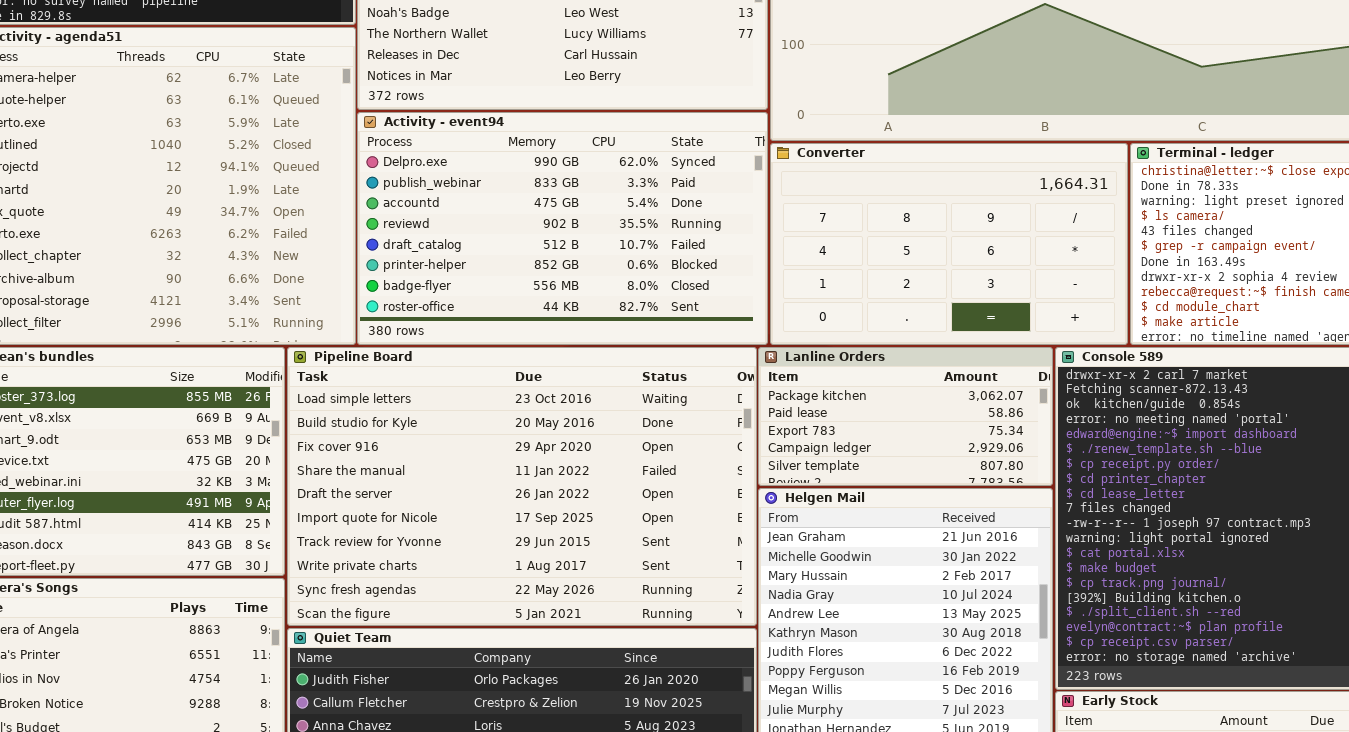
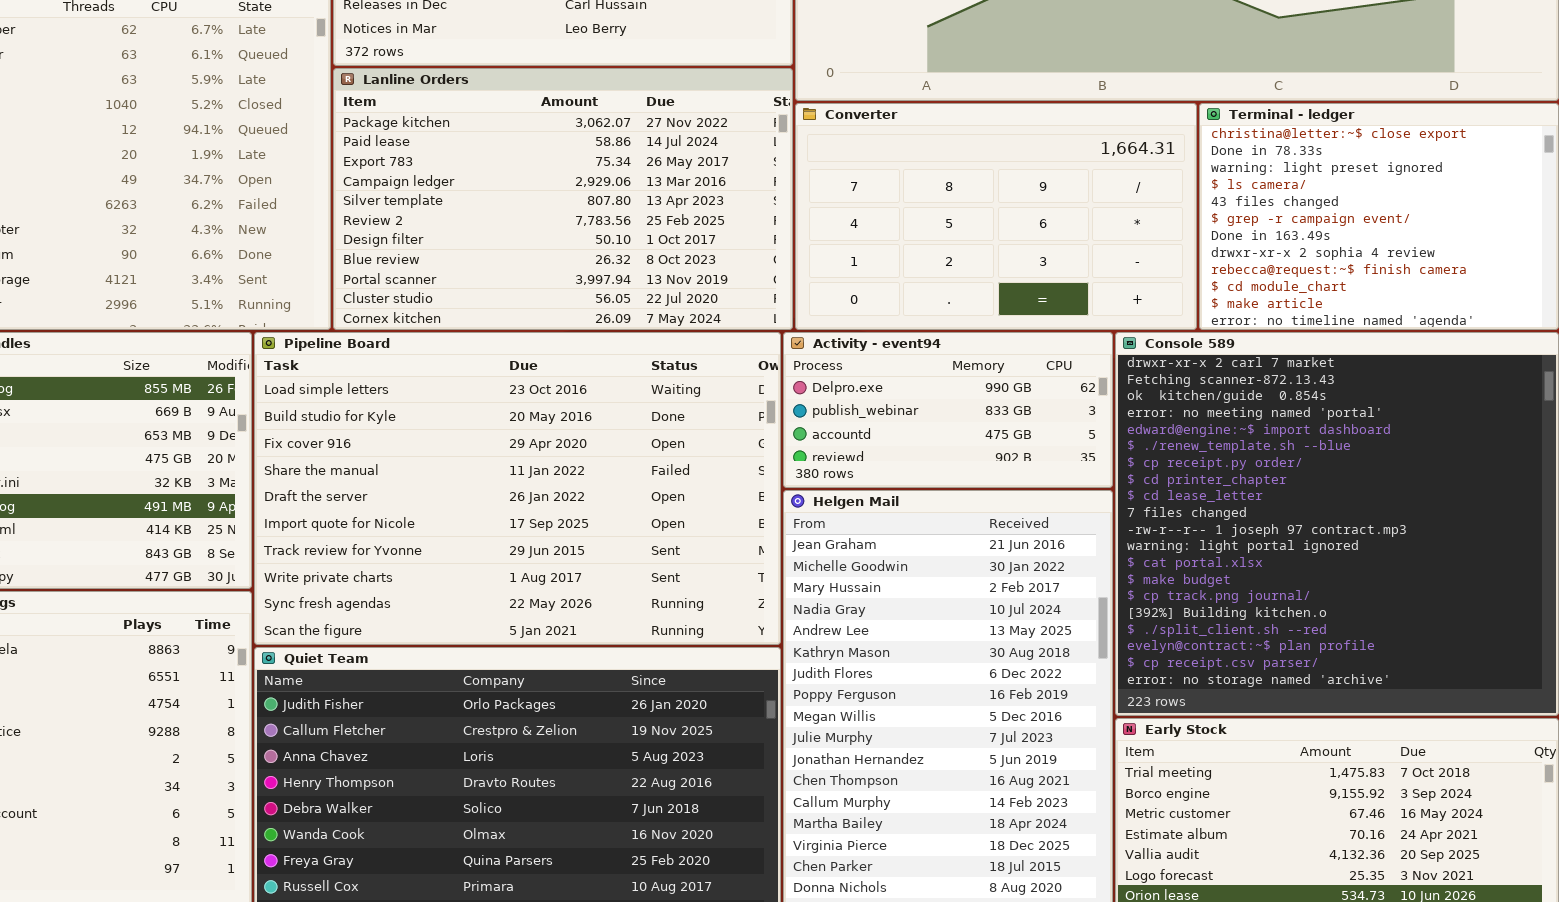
Activity - event94: [357,112,768,345] -> [783,332,1113,488], moved, resized
Lanline Orders: [758,347,1053,486] -> [333,68,793,330], moved, resized

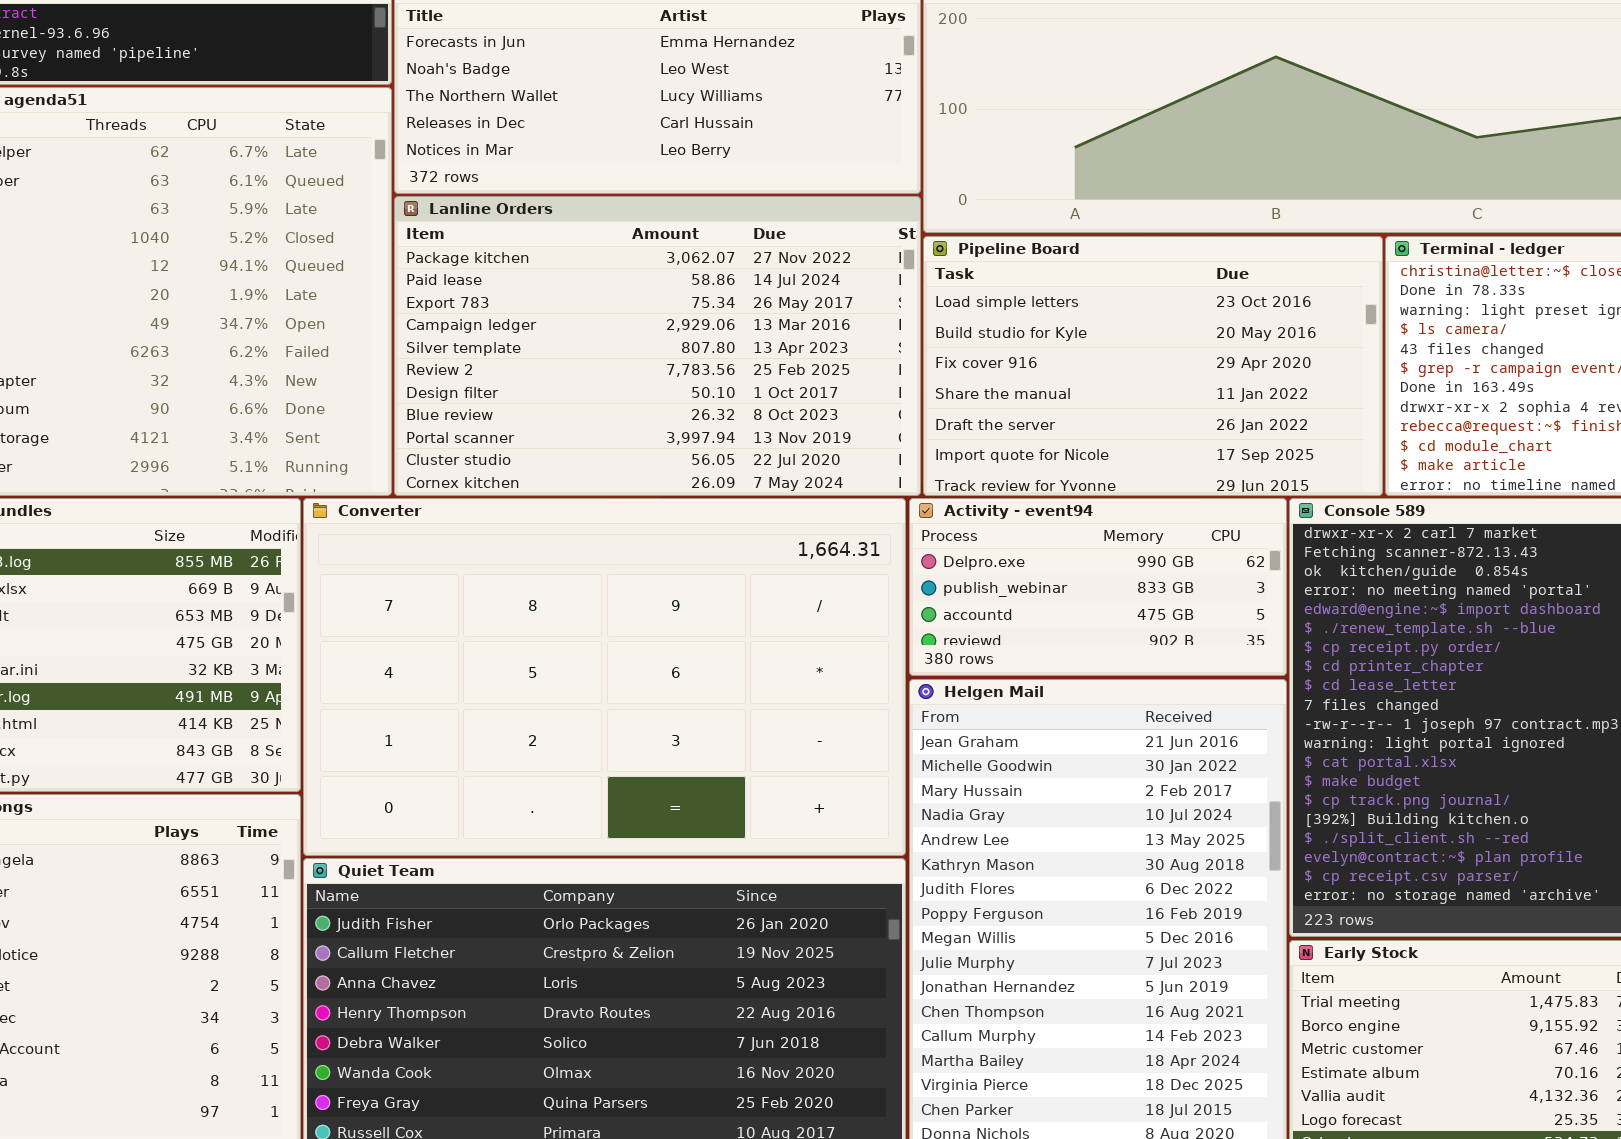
Converter: [795,103,1197,330] -> [303,498,906,856], moved, resized
Pipeline Board: [254,332,781,645] -> [923,236,1383,496], moved, resized

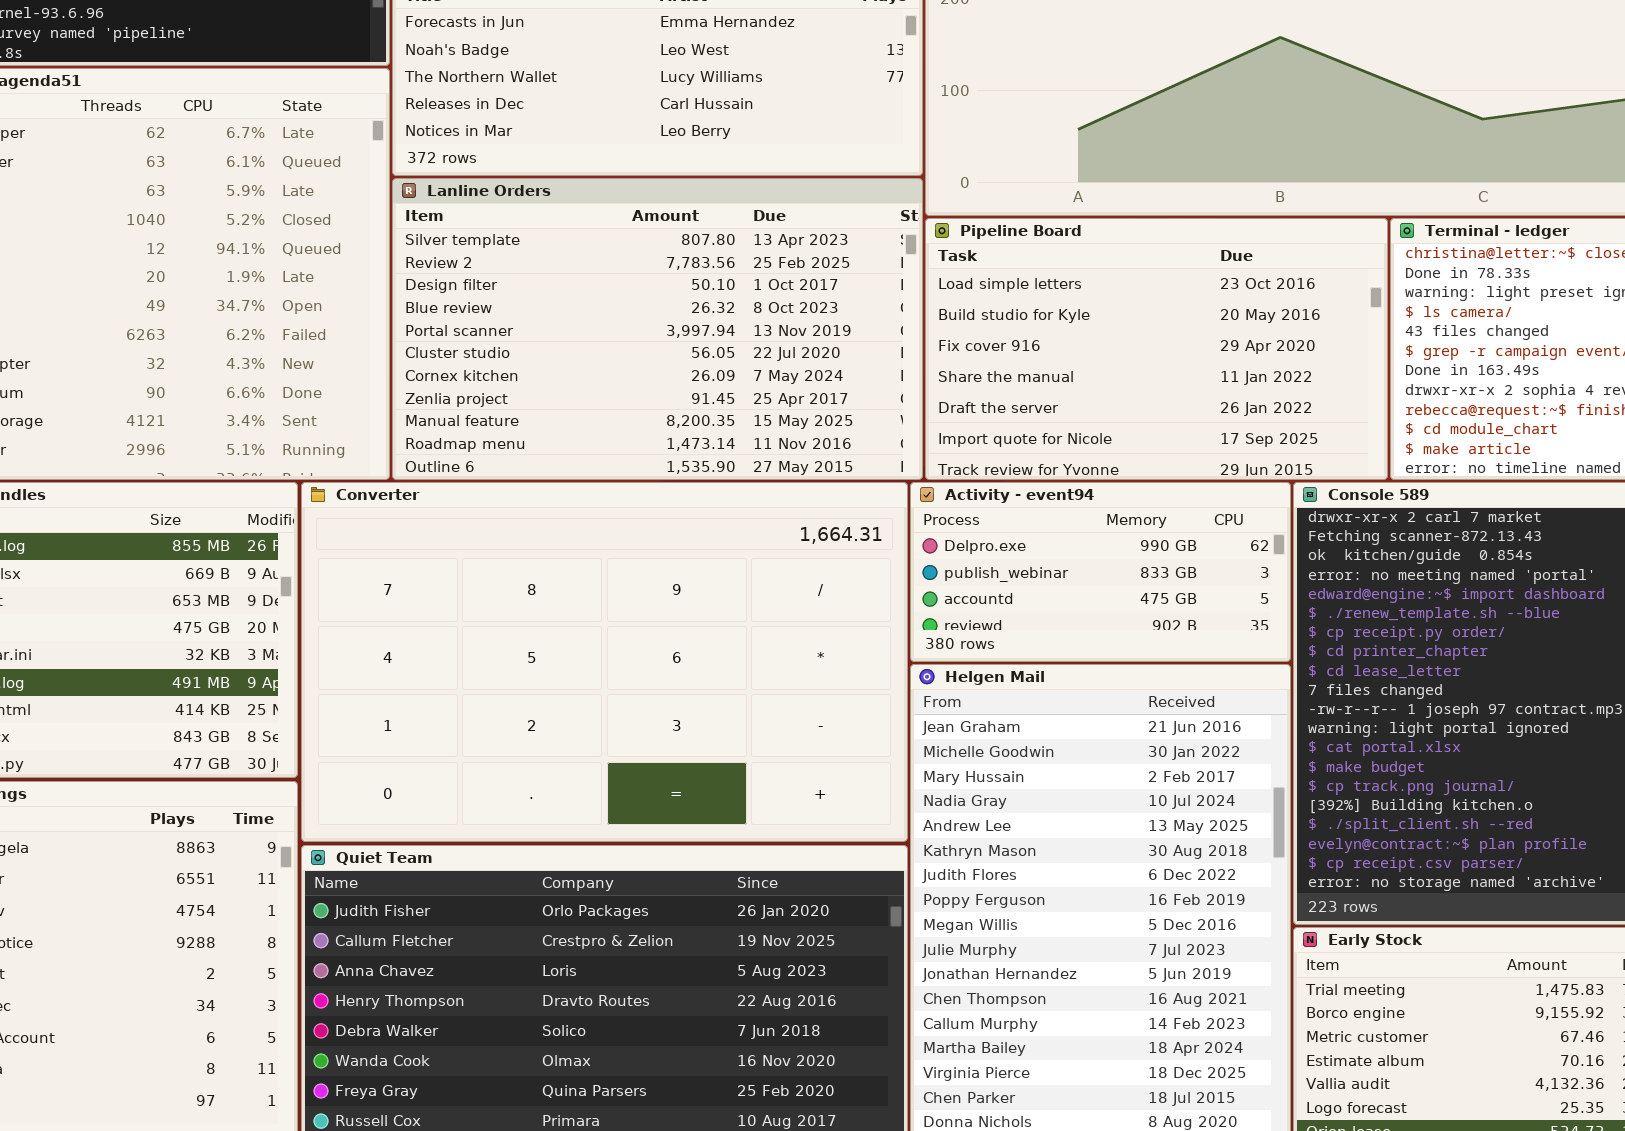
Lanline Orders: [394,196,921,496] -> [392,178,923,480], scrolled down 4 rows

